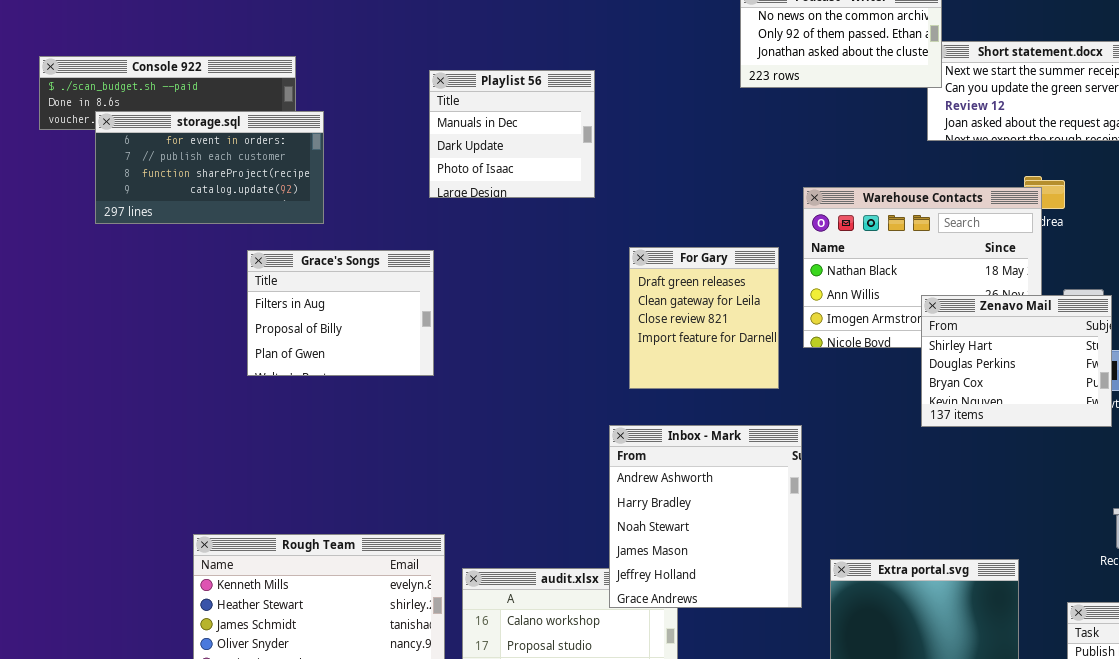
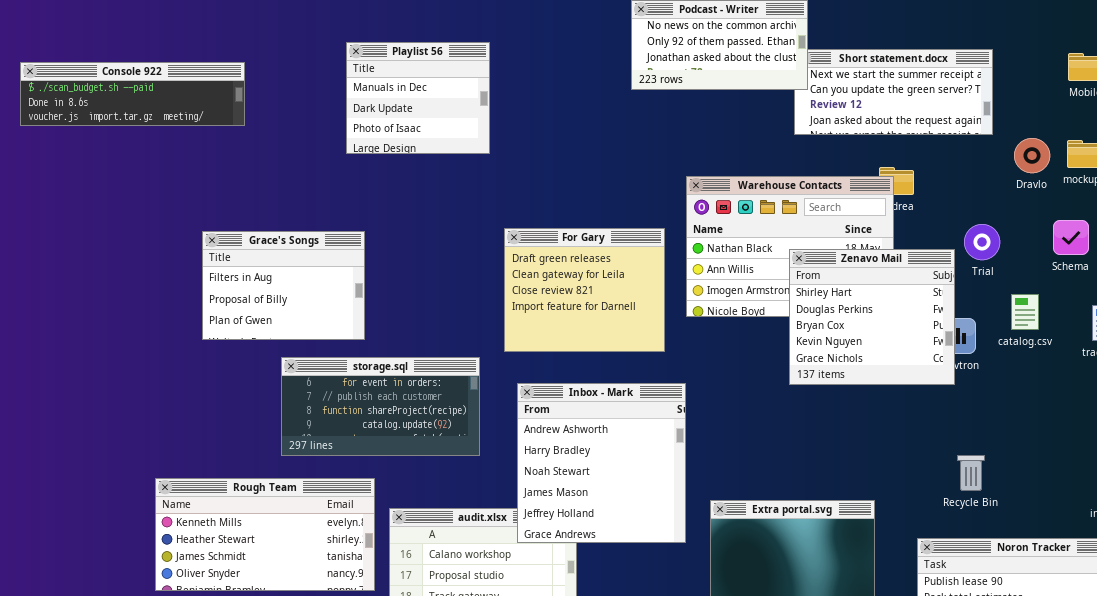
Playlist 56: [429,70,595,198] -> [346,42,490,154], moved
storage.sql: [95,111,324,224] -> [281,357,480,456], moved
For Gary: [629,247,779,389] -> [504,228,665,352], resized
Zenavo Mail: [921,295,1112,427] -> [789,249,955,385], resized

